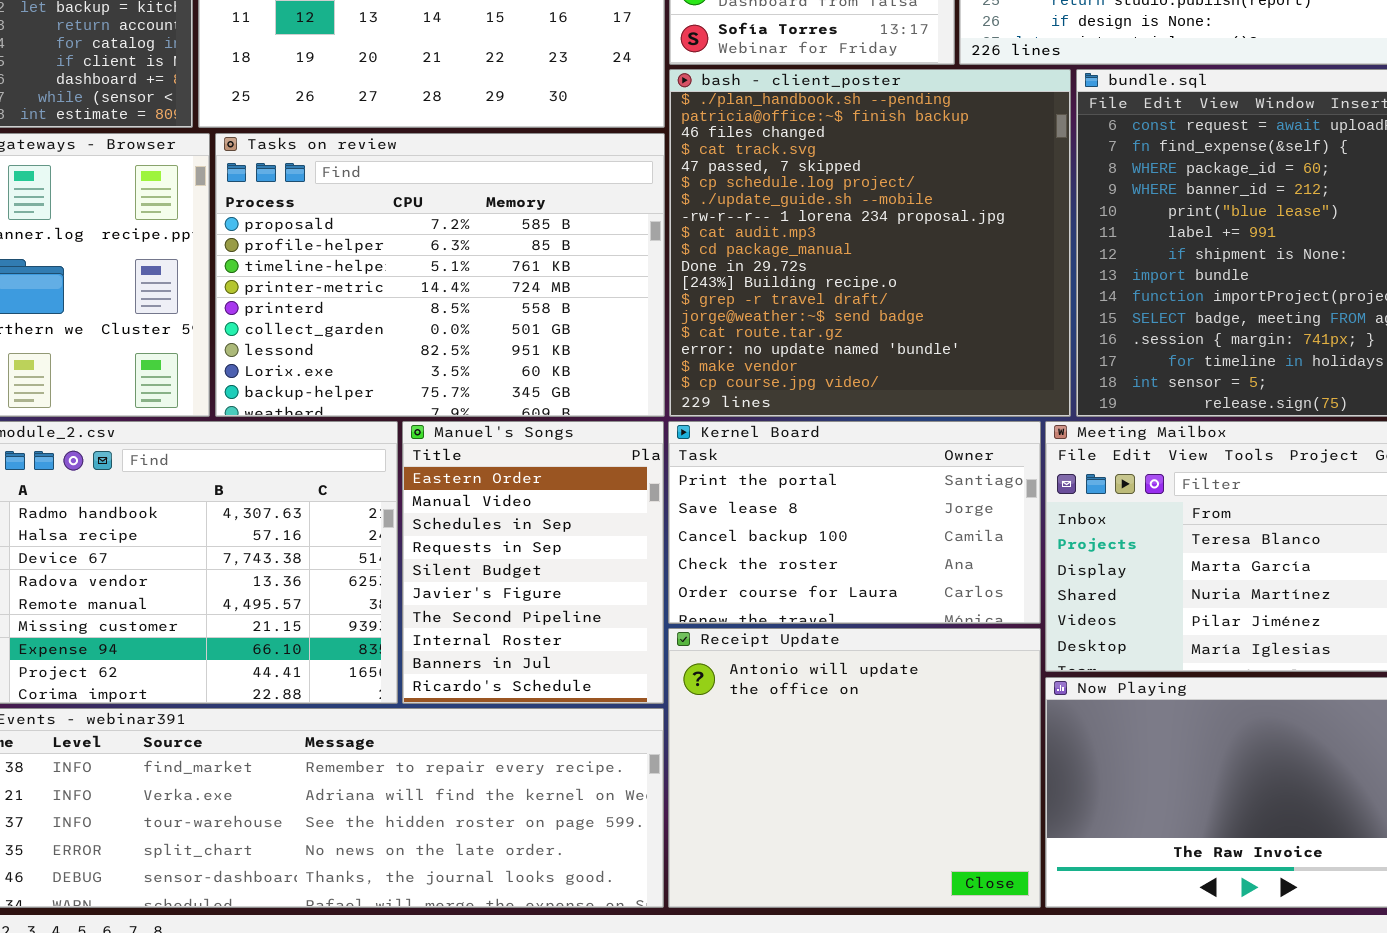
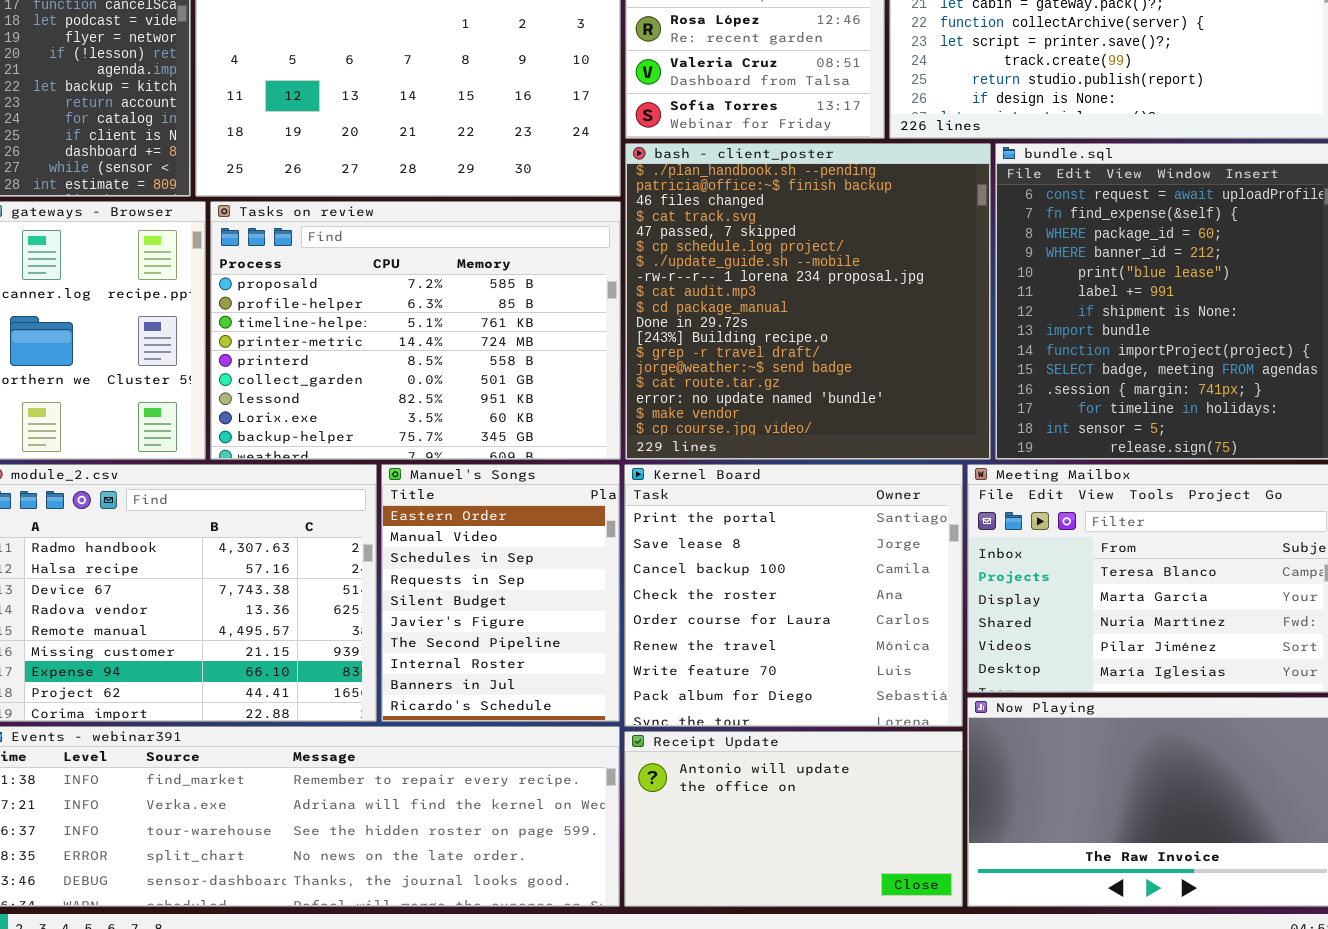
Kernel Board: [668,421,1041,624] -> [624,464,963,727], resized
Receipt Update: [668,628,1041,908] -> [624,731,963,907], resized

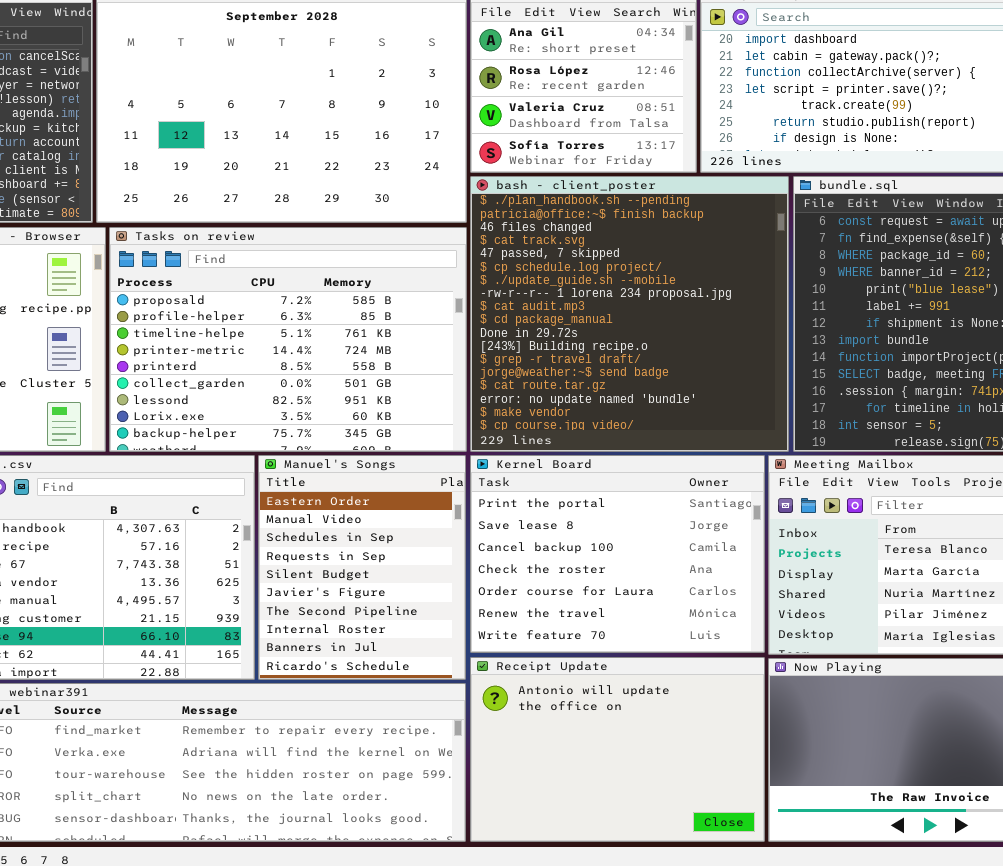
Kernel Board: [624,464,963,727] -> [470,455,765,653], resized
Receipt Update: [624,731,963,907] -> [470,657,765,842], resized

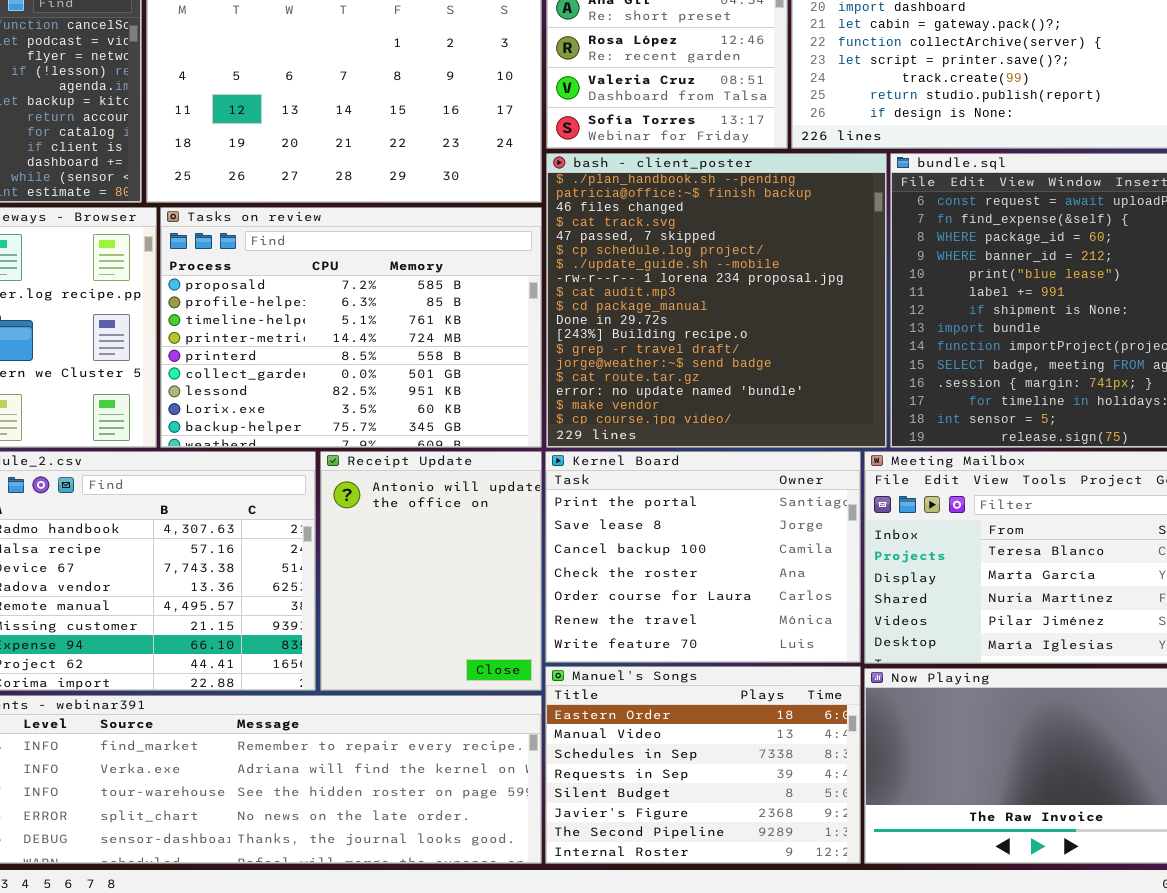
Manuel's Songs: [258,455,466,680] -> [545,666,861,864], moved, resized
Receipt Update: [470,657,765,842] -> [320,451,542,691], moved, resized

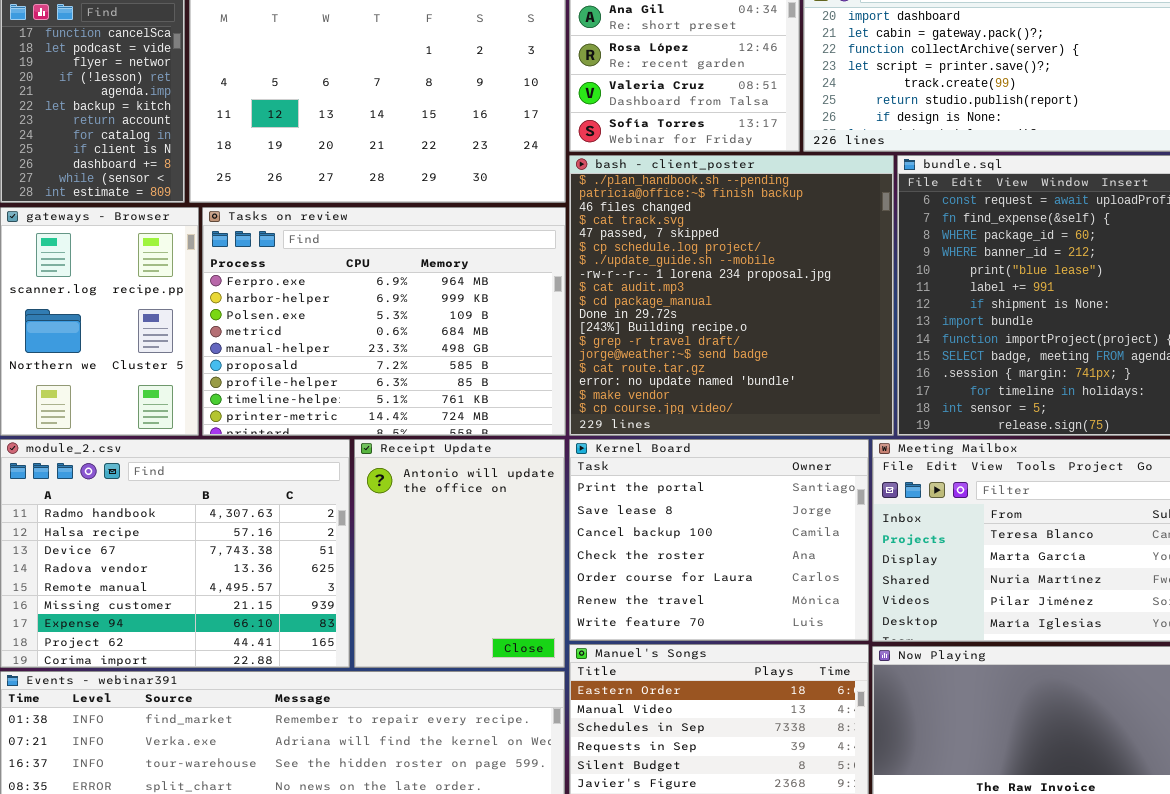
Tasks on review: [160,207,542,448] -> [202,207,566,436], scrolled up 5 rows

